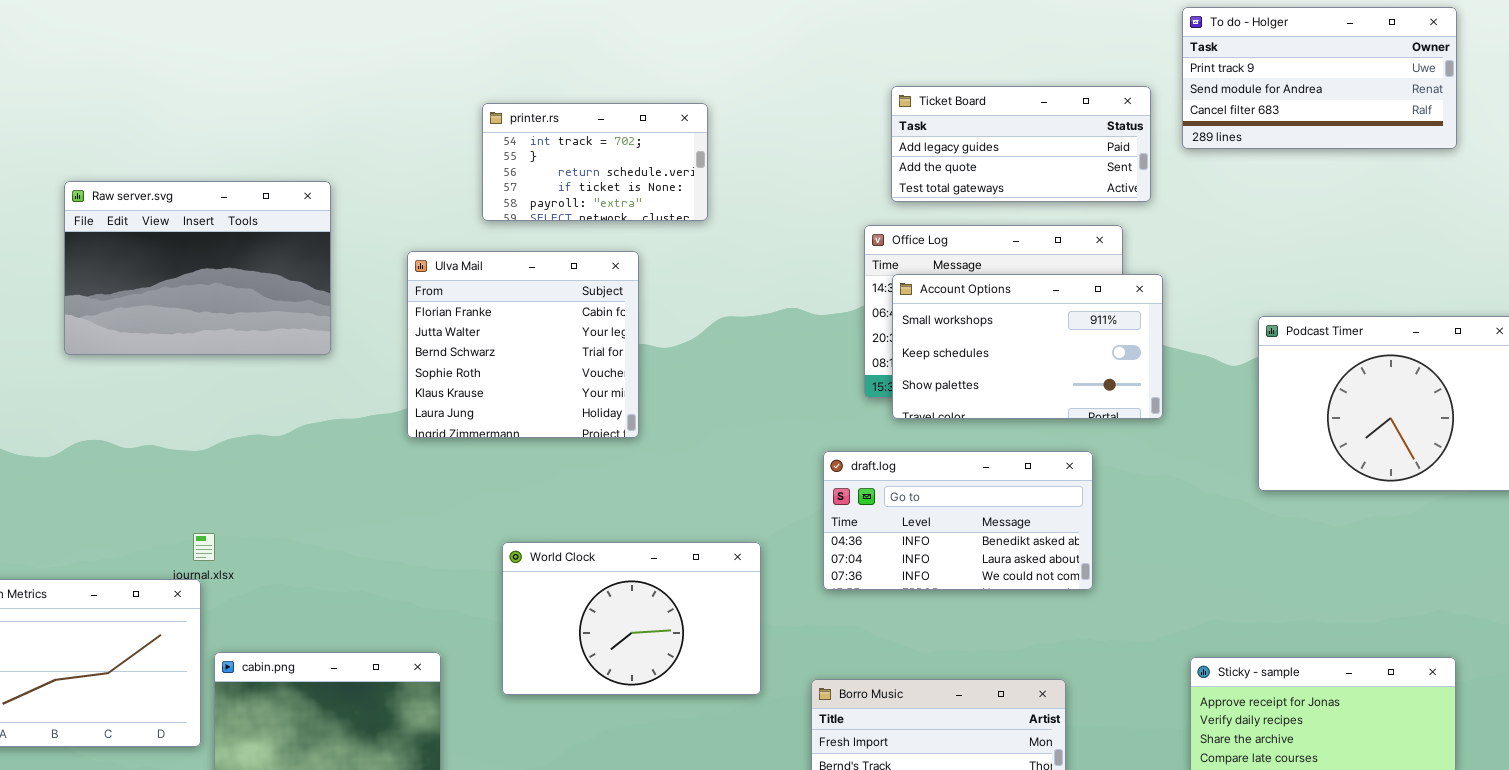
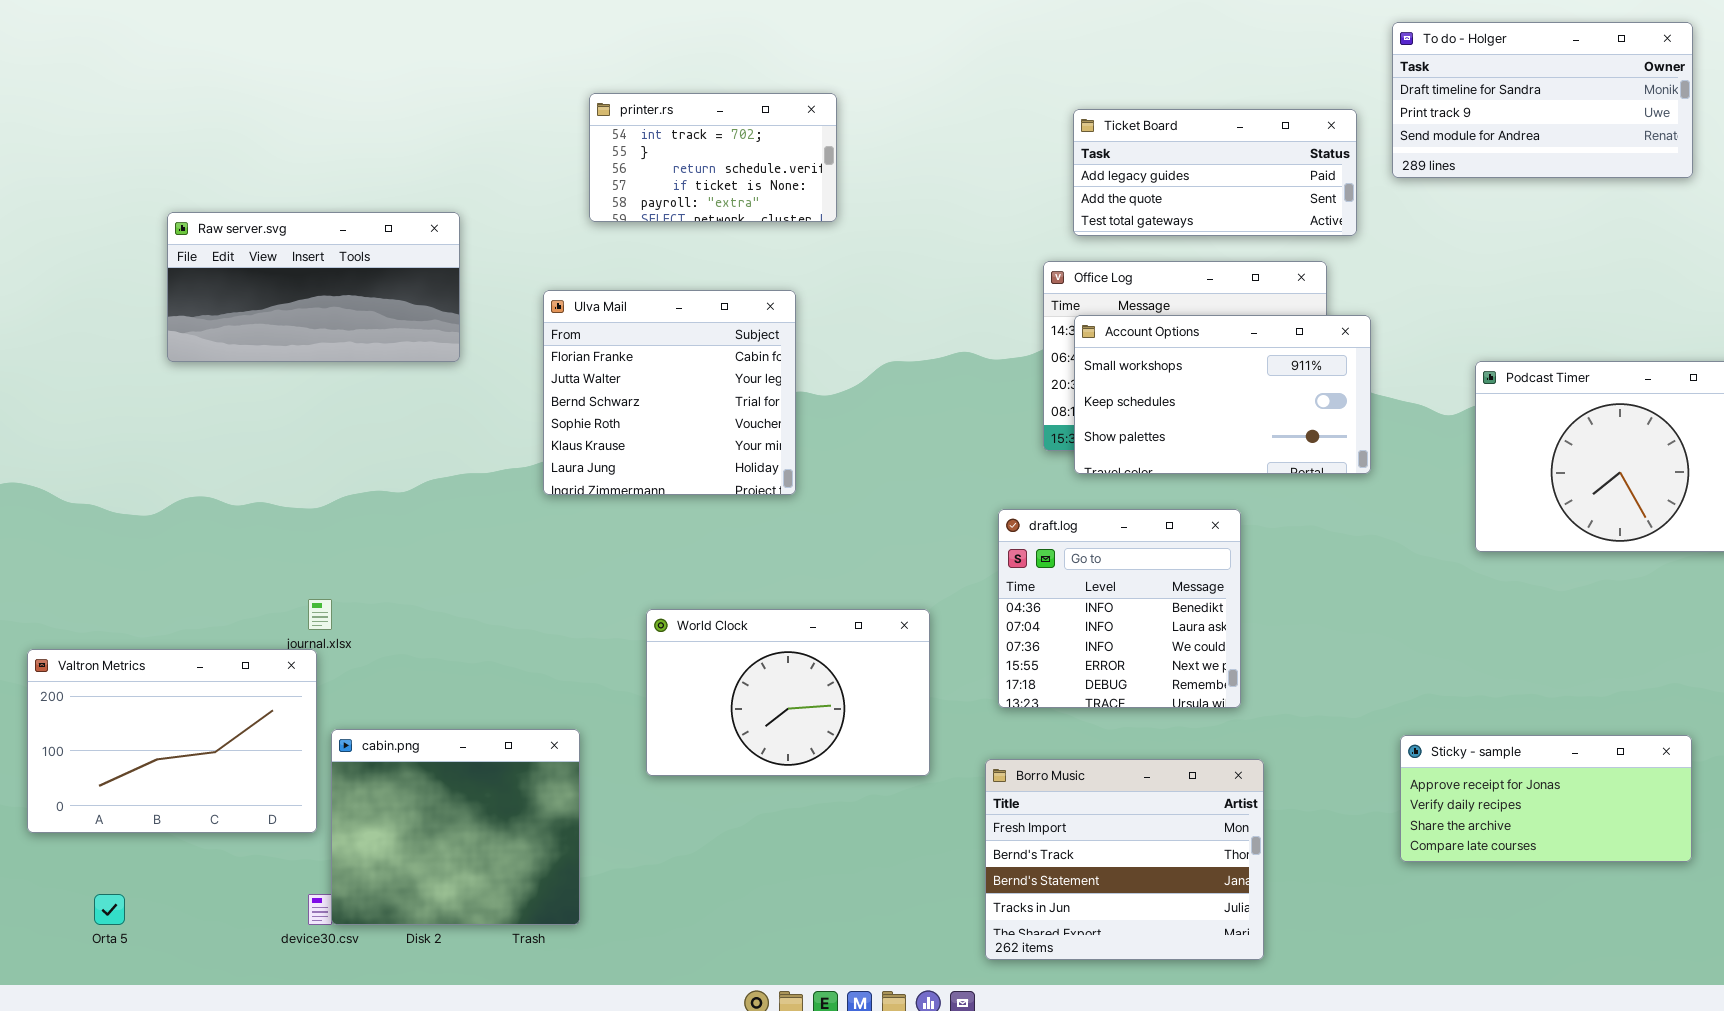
To do - Holger: [1182,7,1457,149] -> [1392,22,1693,178], scrolled up 1 row
printer.rs: [482,103,708,221] -> [589,93,837,222], moved
Raw server.svg: [64,181,331,355] -> [167,212,460,362], resized
draft.log: [823,451,1093,590] -> [998,509,1241,708], resized

